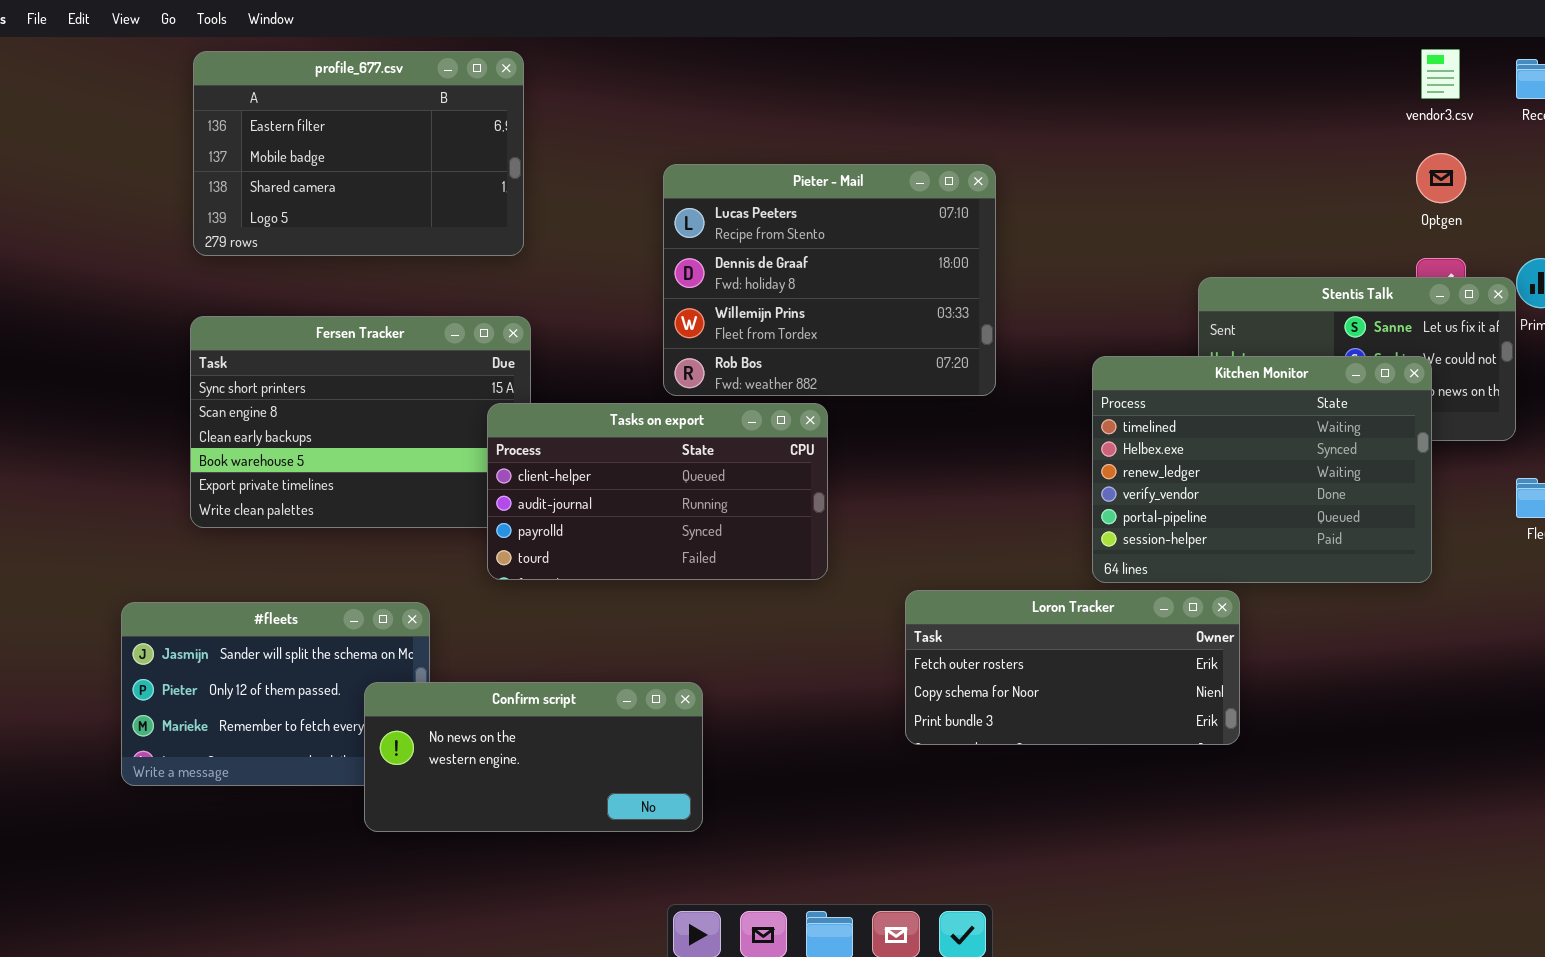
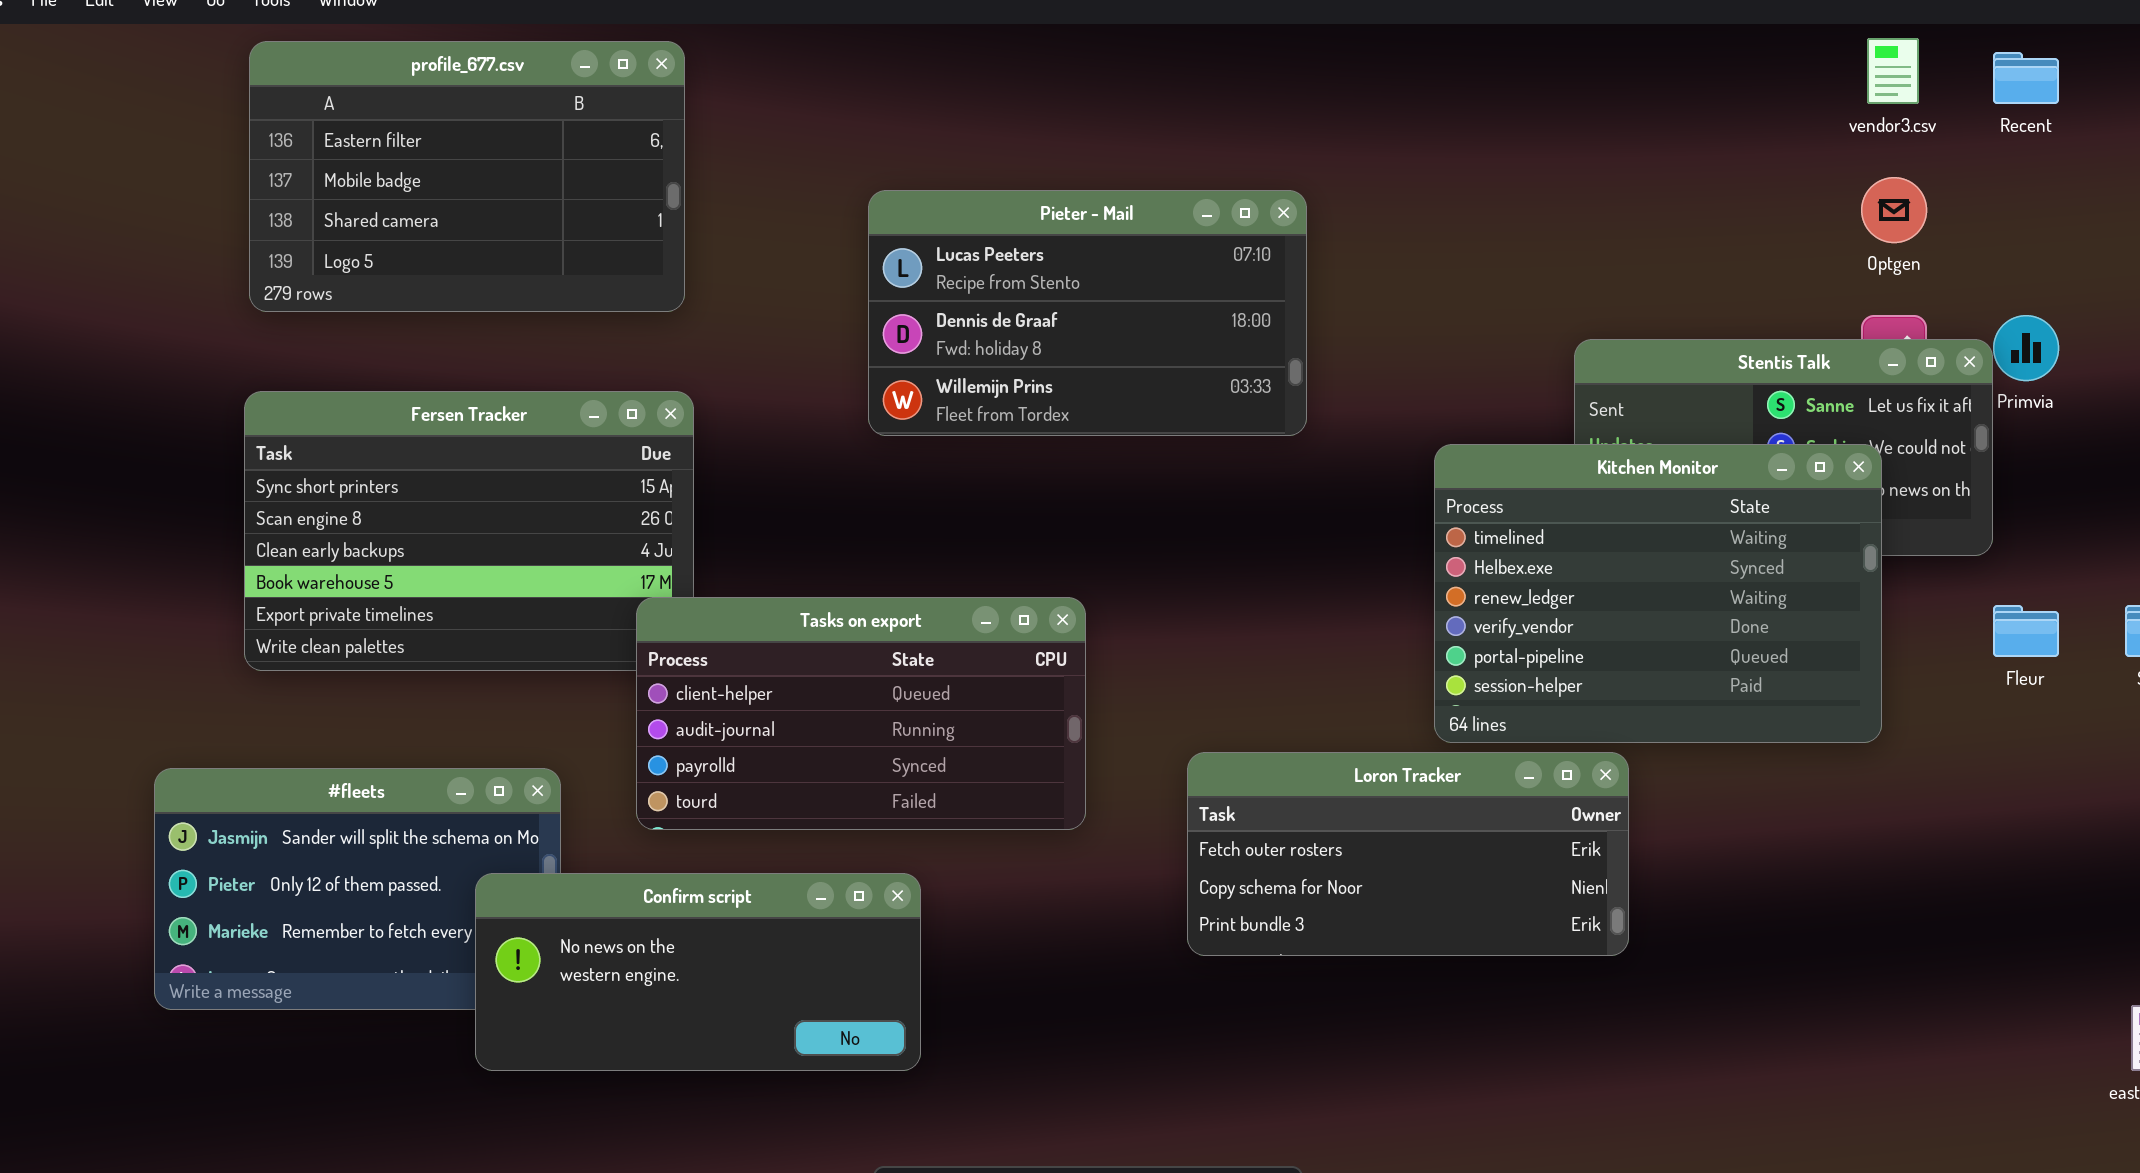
Pieter - Mail: [663,164,996,396] -> [868,190,1307,436], resized
Tasks on export: [487,403,828,580] -> [636,597,1086,830], moved

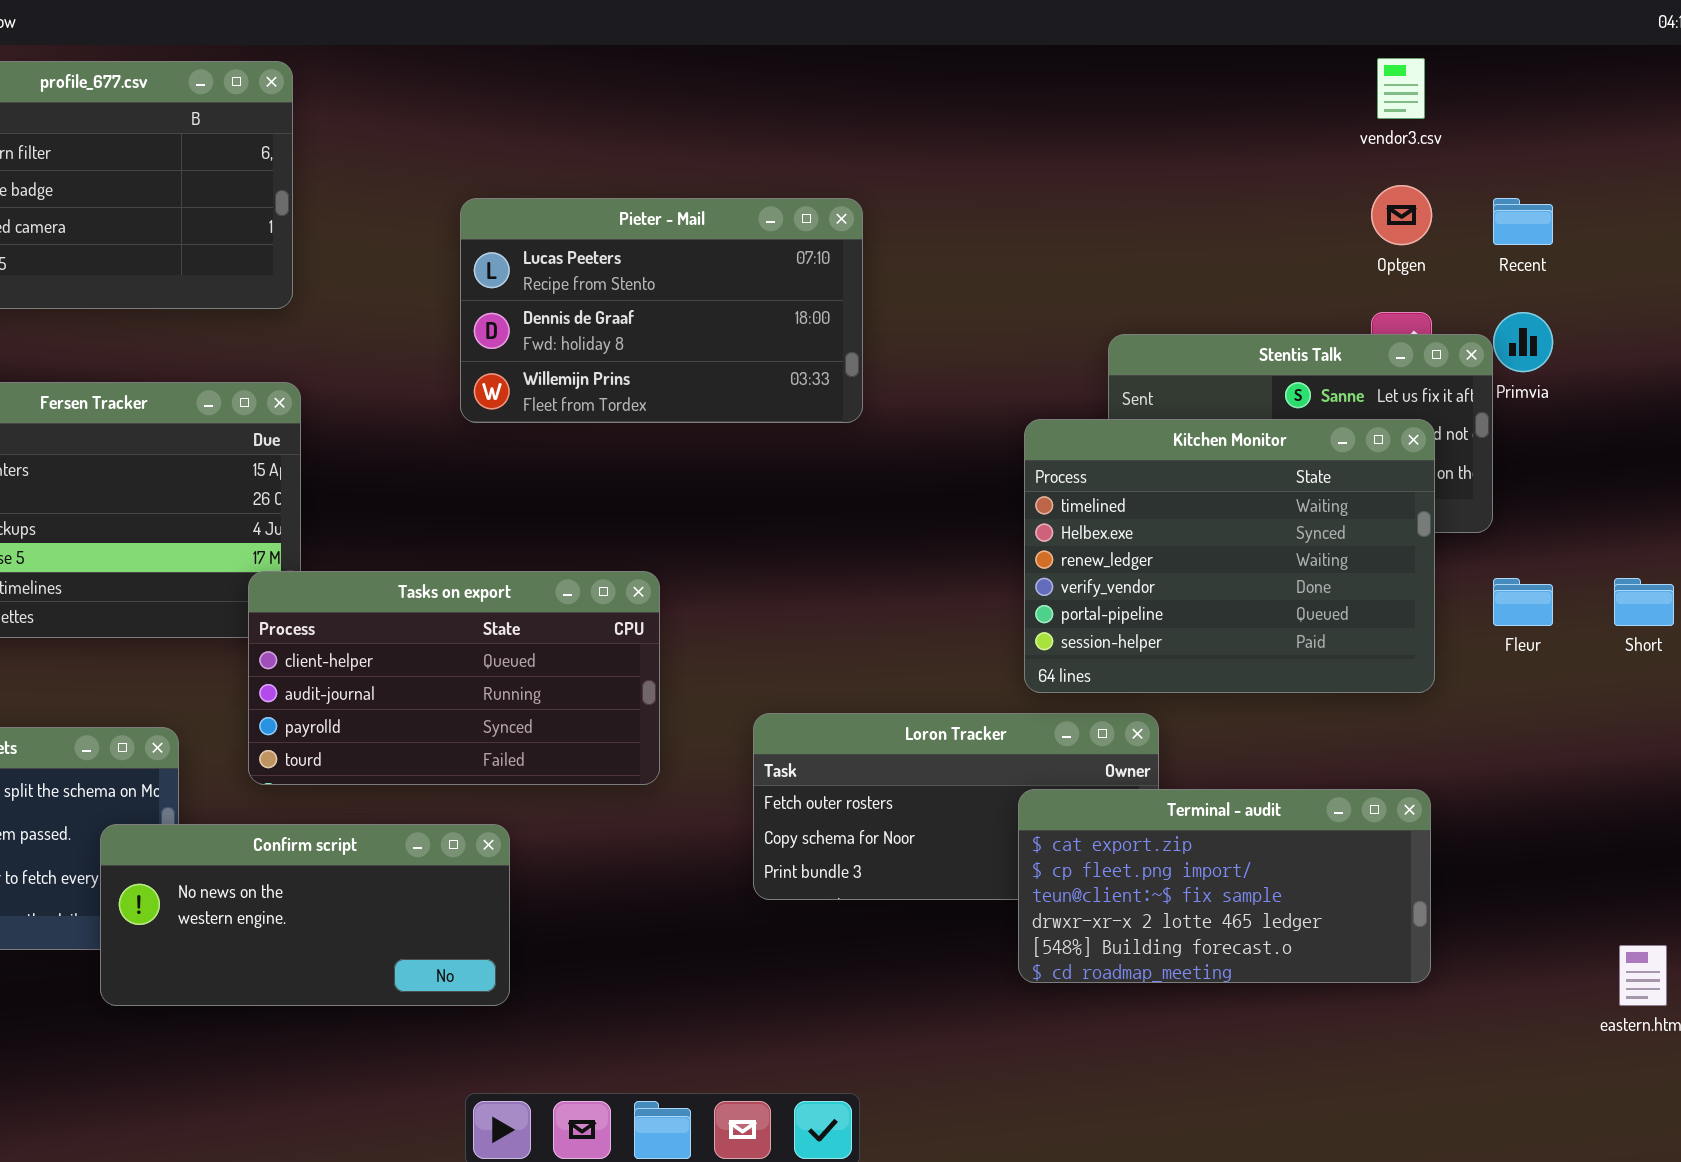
Recent: [1993,52,2059,104] -> [1493,198,1553,245], moved
Kitchen Monitor: [1434,444,1882,743] -> [1024,419,1435,693], moved
Terminal - audit: none -> [1018,789,1431,983], opened

